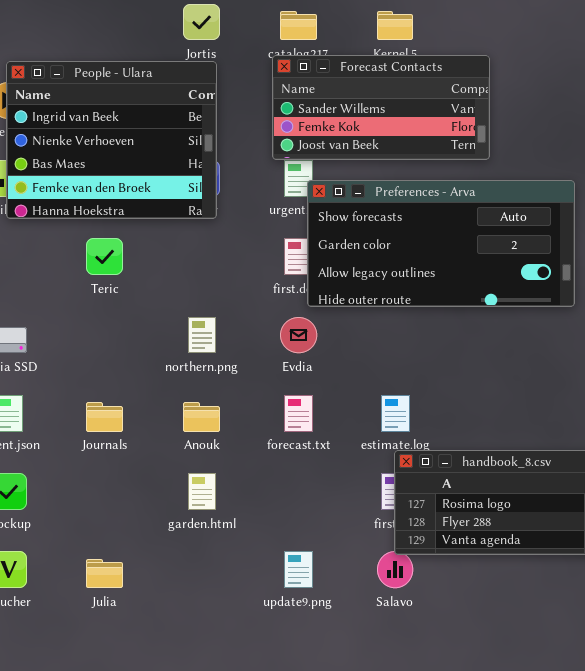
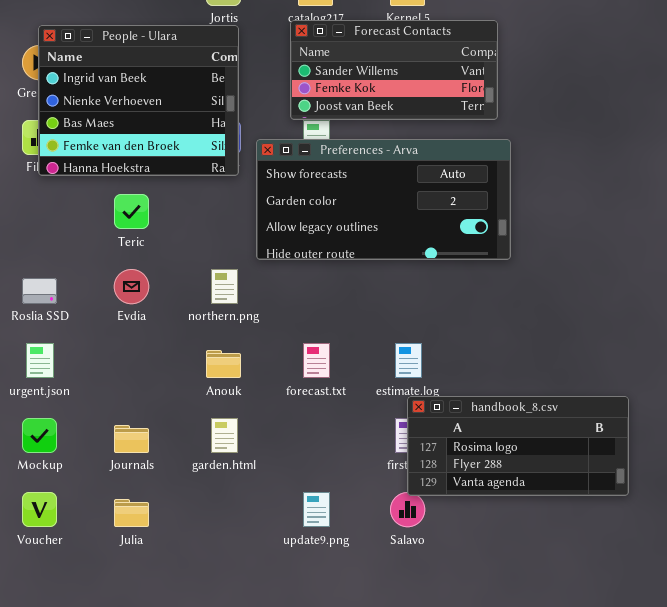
Preferences - Arva: [307,180,575,307] -> [256,139,511,260], moved
Evdia: [280,317,317,353] -> [114,269,149,304], moved
Journals: [86,402,123,432] -> [114,425,149,453], moved

